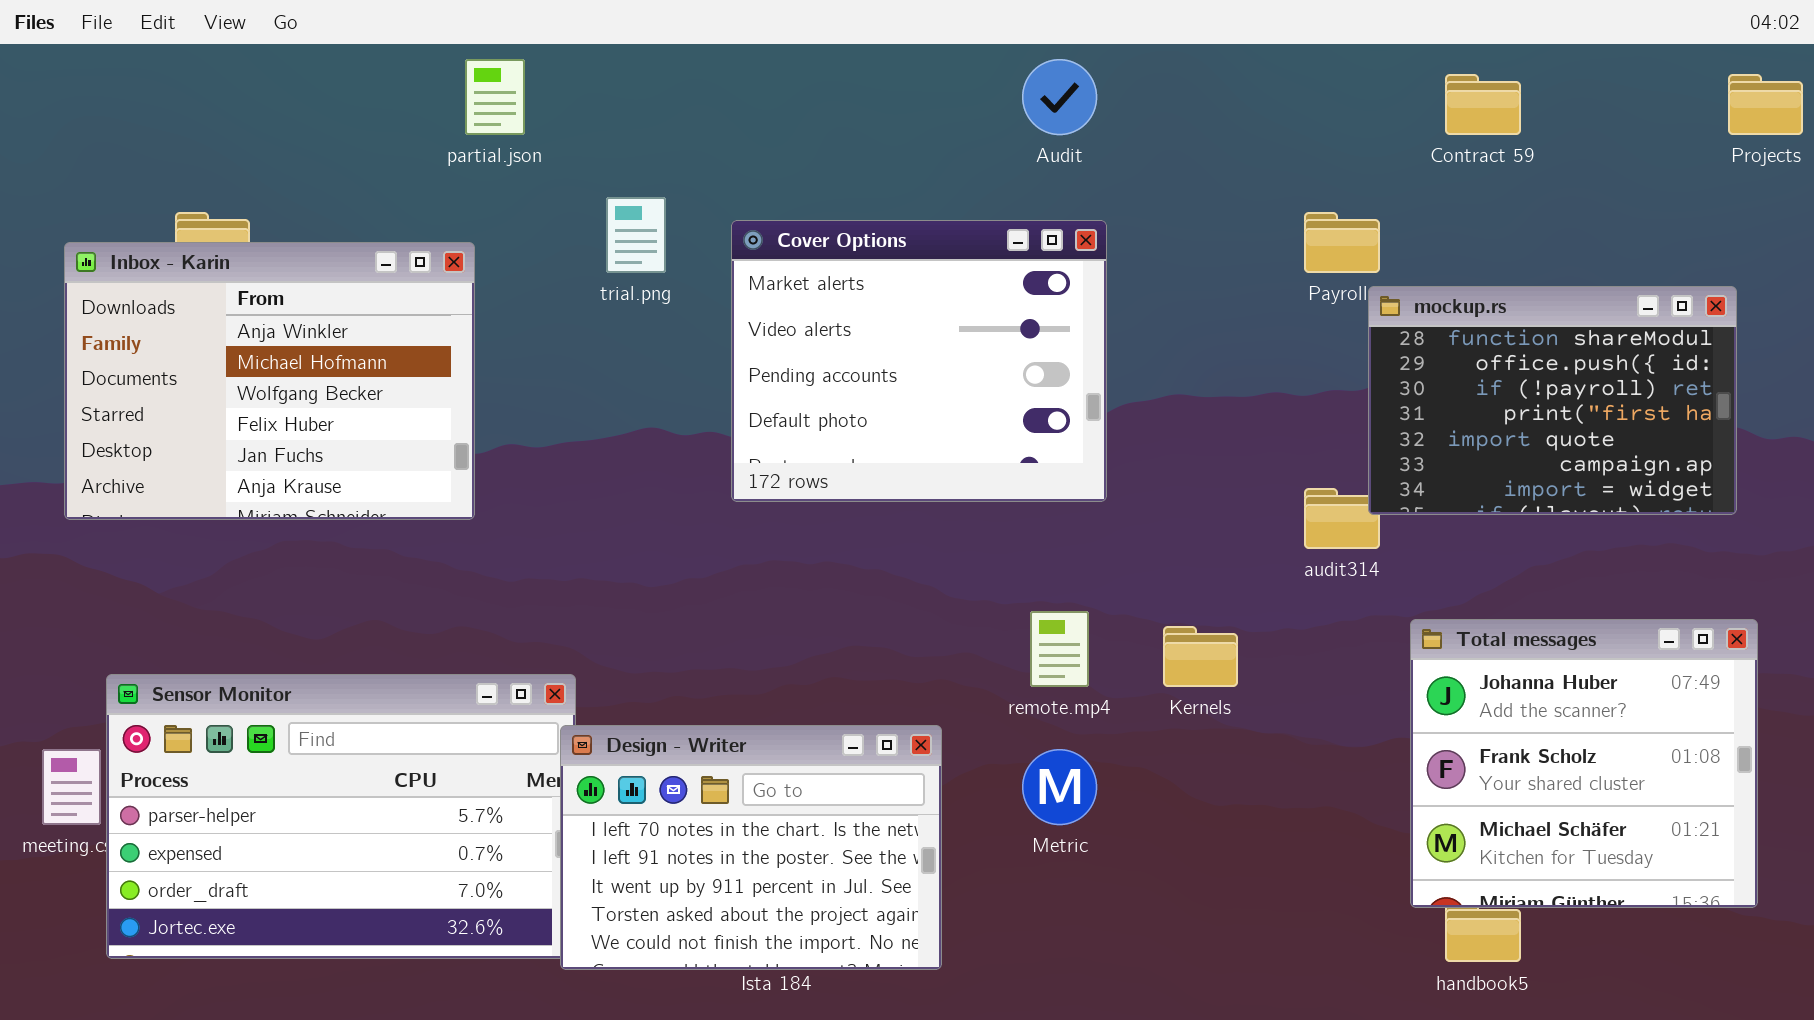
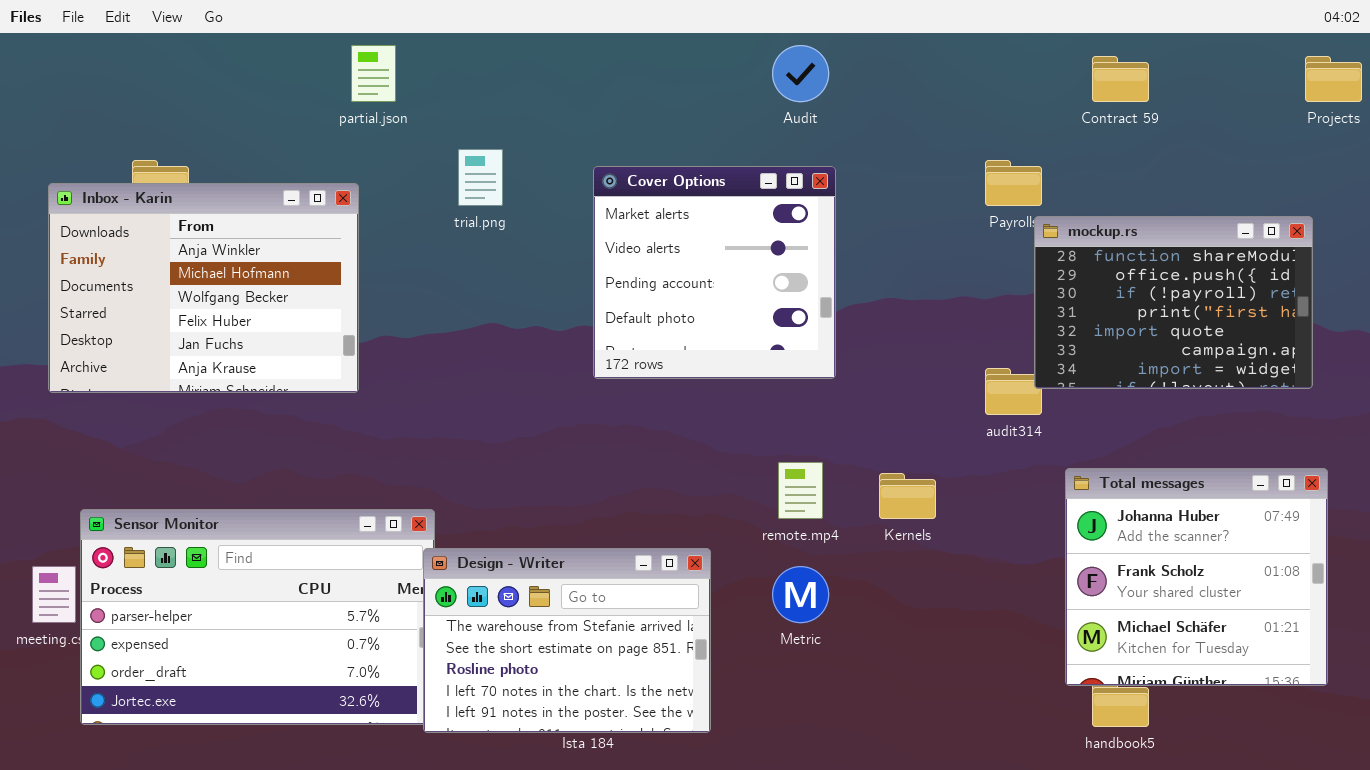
Cover Options: [731,220,1107,502] -> [593,166,836,379], resized
Design - Writer: [560,725,942,970] -> [423,548,711,733], scrolled up 3 rows

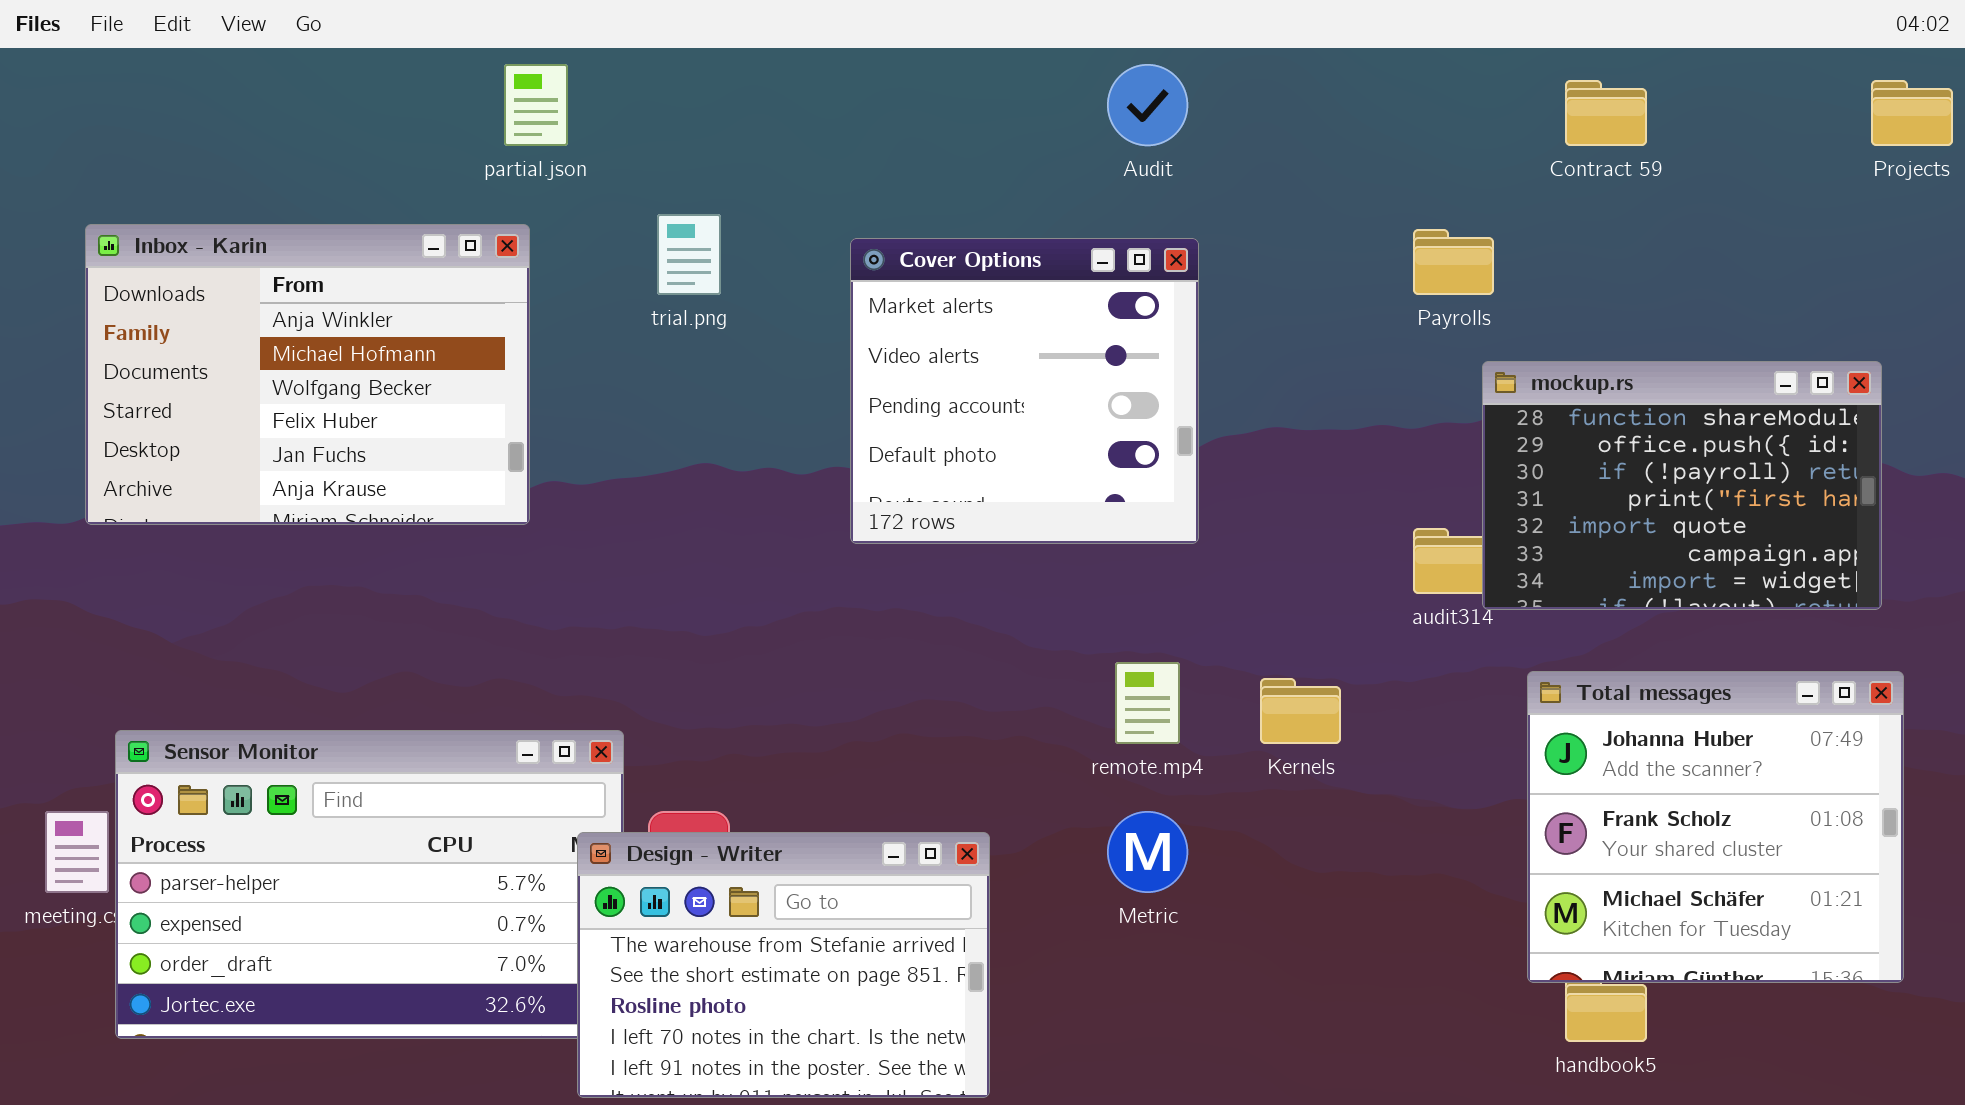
Inbox - Karin: [48,183,359,393] -> [85,224,530,525], moved
mockup.rs: [1034,216,1313,389] -> [1482,361,1882,610], moved
Design - Writer: [423,548,711,733] -> [577,832,990,1098], moved

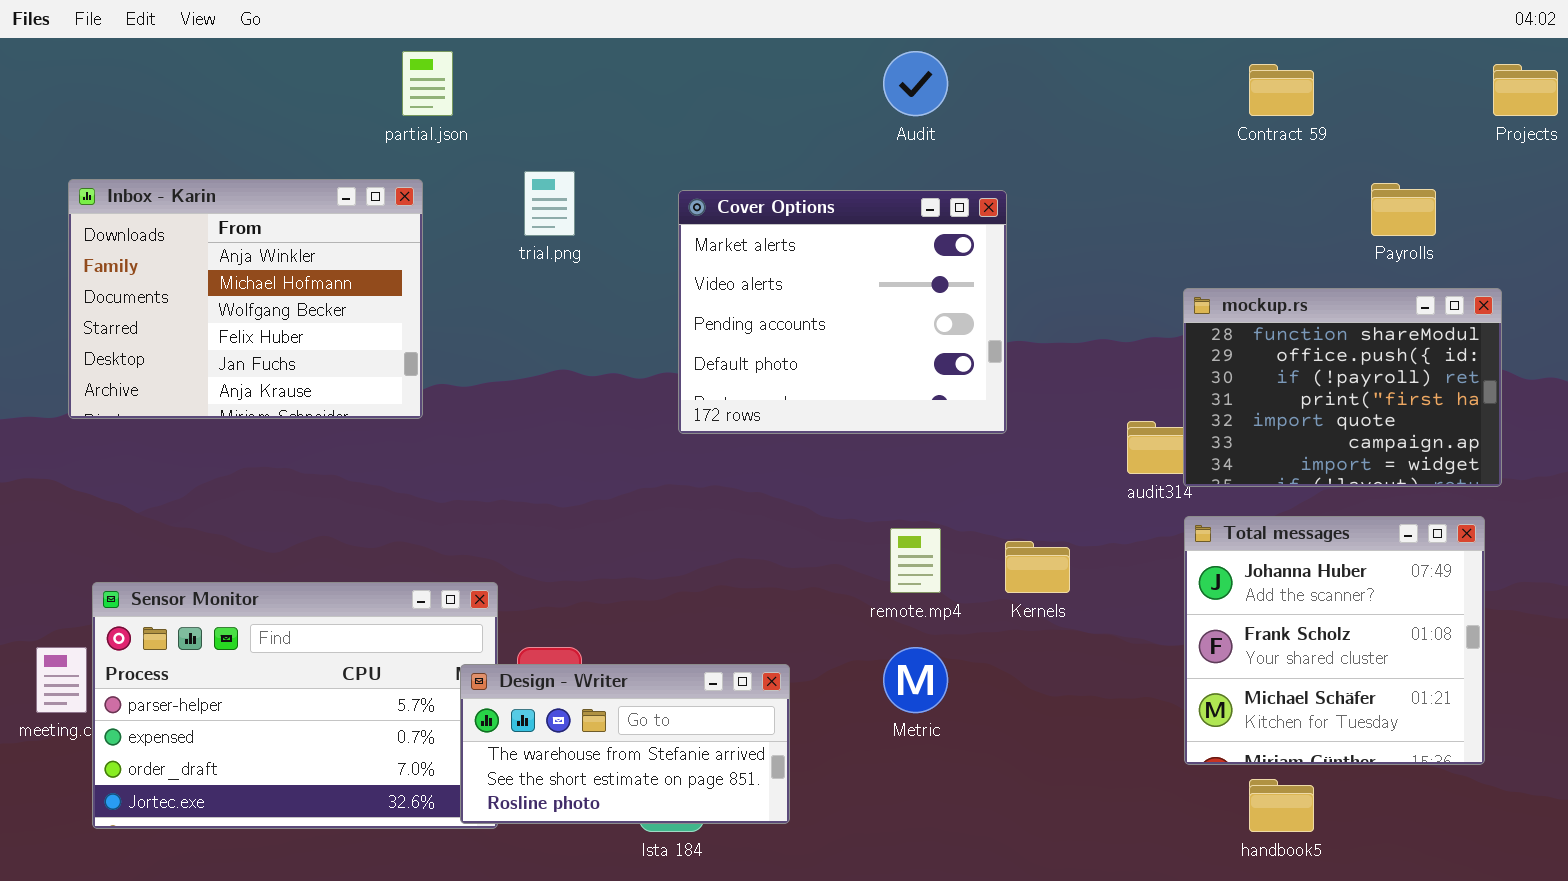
Payrolls: [1413,229,1494,295] -> [1371,183,1436,236], moved
Cover Options: [850,238,1199,544] -> [678,190,1007,434], resized
Total messages: [1527,671,1904,983] -> [1184,516,1485,765], moved
Design - Writer: [577,832,990,1098] -> [460,664,790,824], resized

